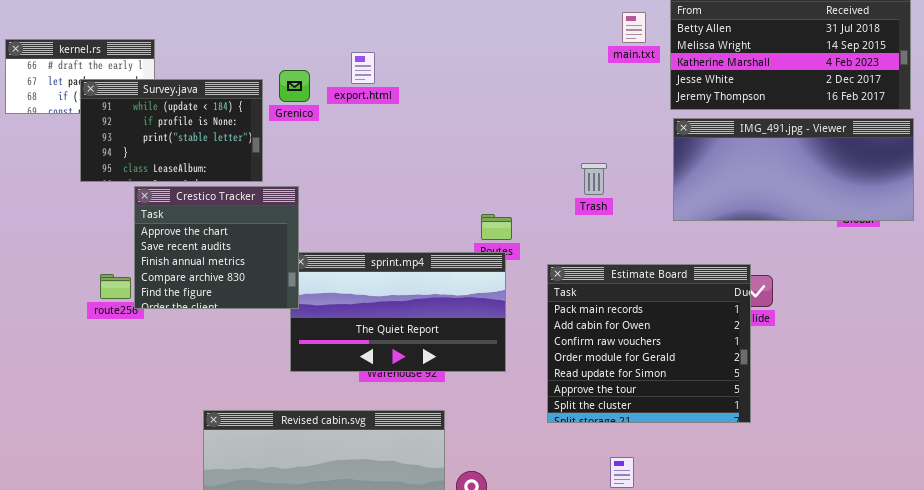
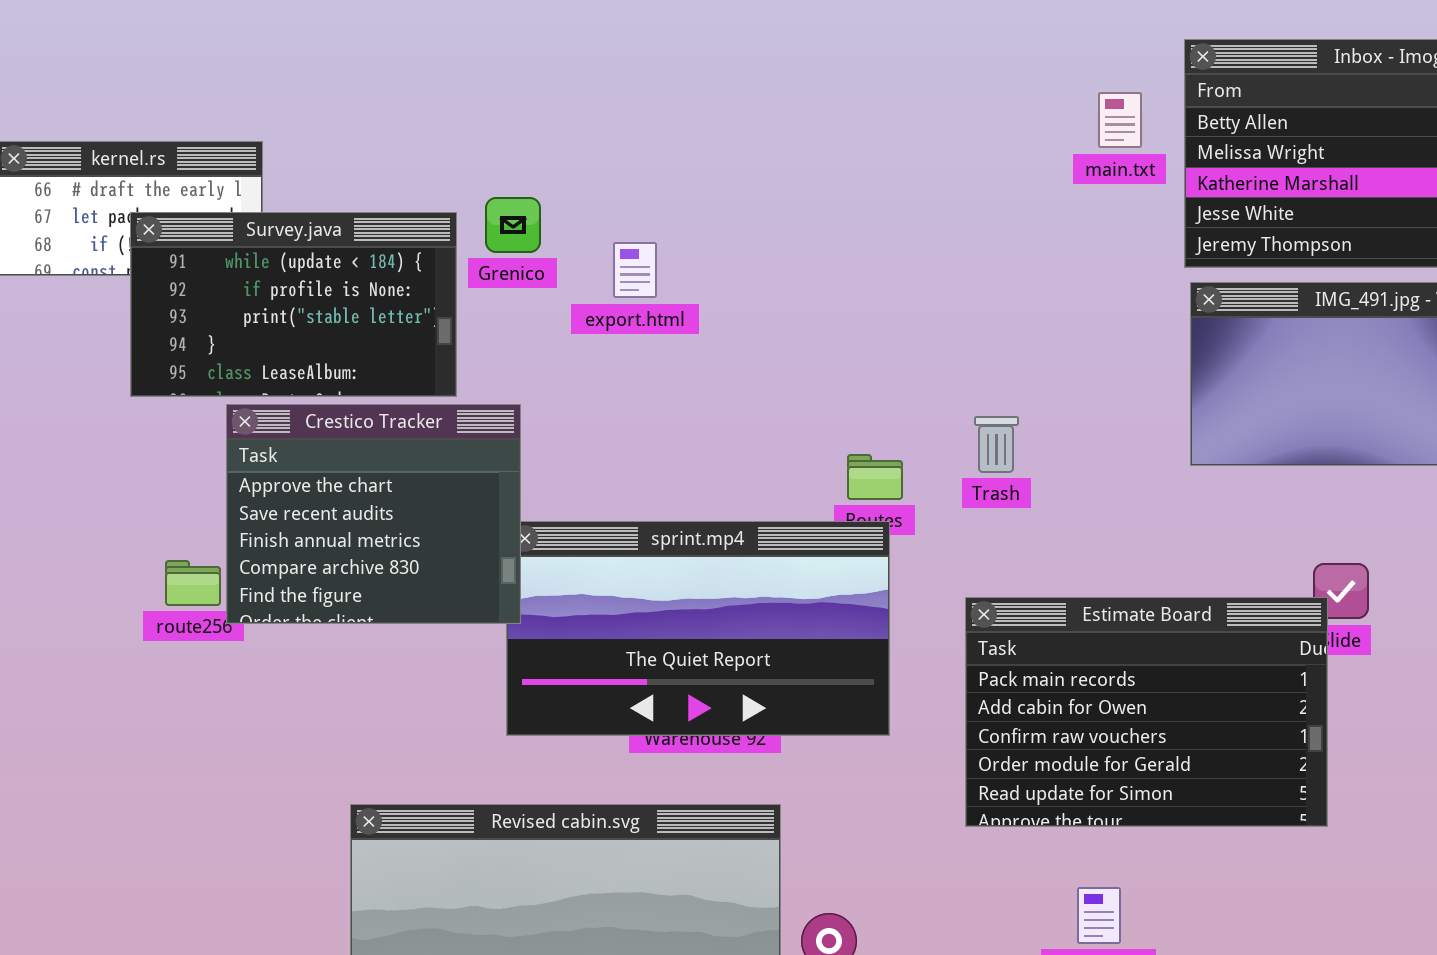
export.html: [351,52,375,84] -> [613,242,657,298], moved
Trash: [581,163,607,195] -> [974,416,1019,473], moved
Estimate Board: [547,264,751,423] -> [965,597,1328,827], resized

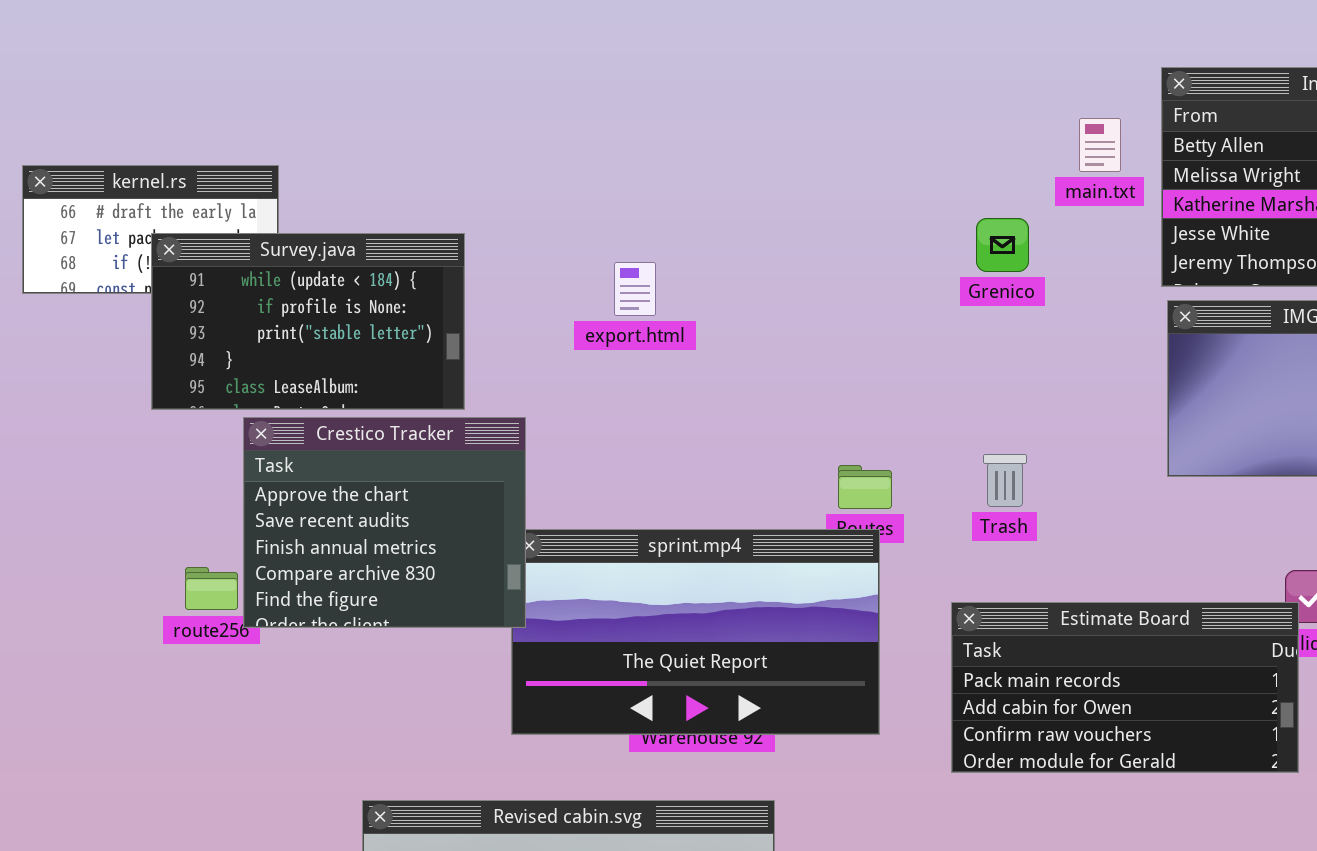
Grenico: [485,197,541,253] -> [976,218,1029,272], moved
Trash: [974,416,1019,473] -> [983,454,1027,507], moved
Estimate Board: [965,597,1328,827] -> [951,602,1299,773], resized

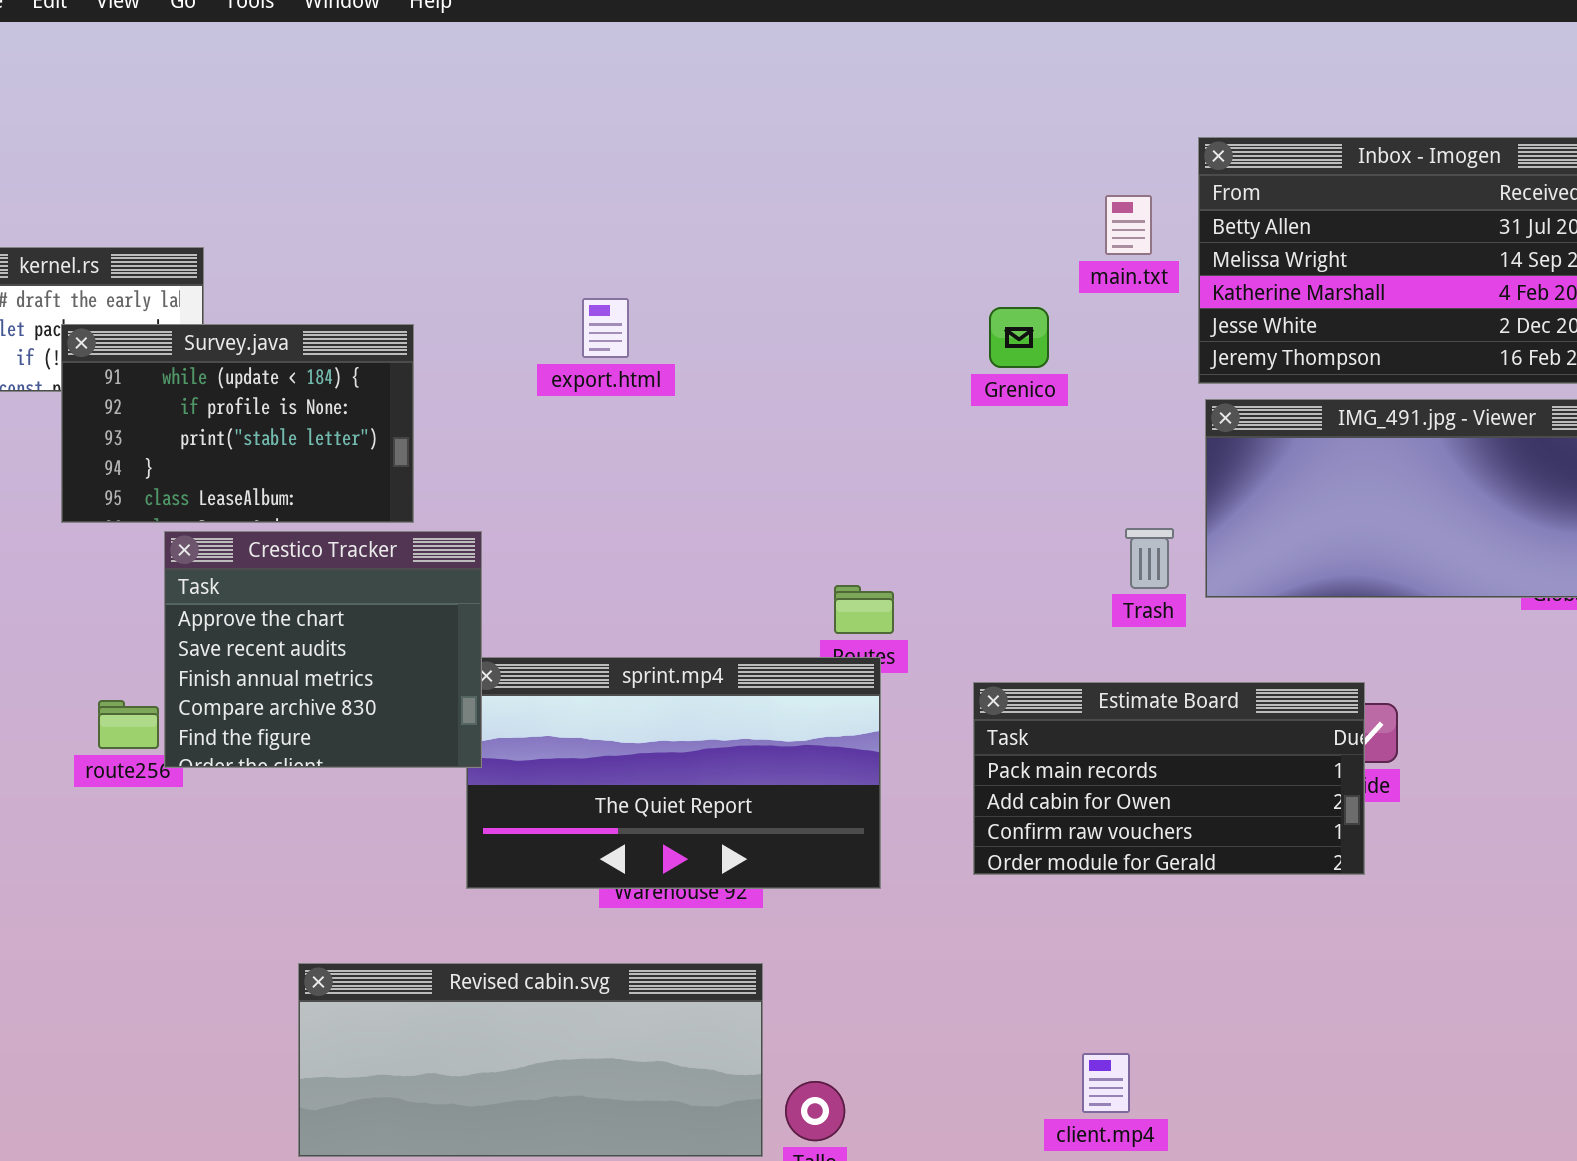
export.html: [614,262,656,316] -> [582,298,629,358], moved
Trash: [983,454,1027,507] -> [1125,528,1174,589], moved
Estimate Board: [951,602,1299,773] -> [973,682,1365,875], moved

